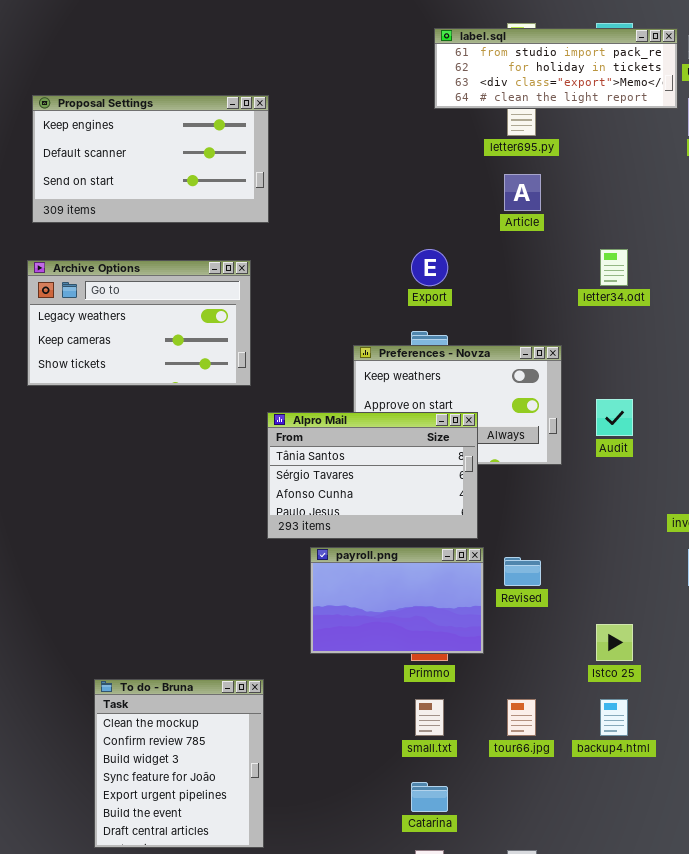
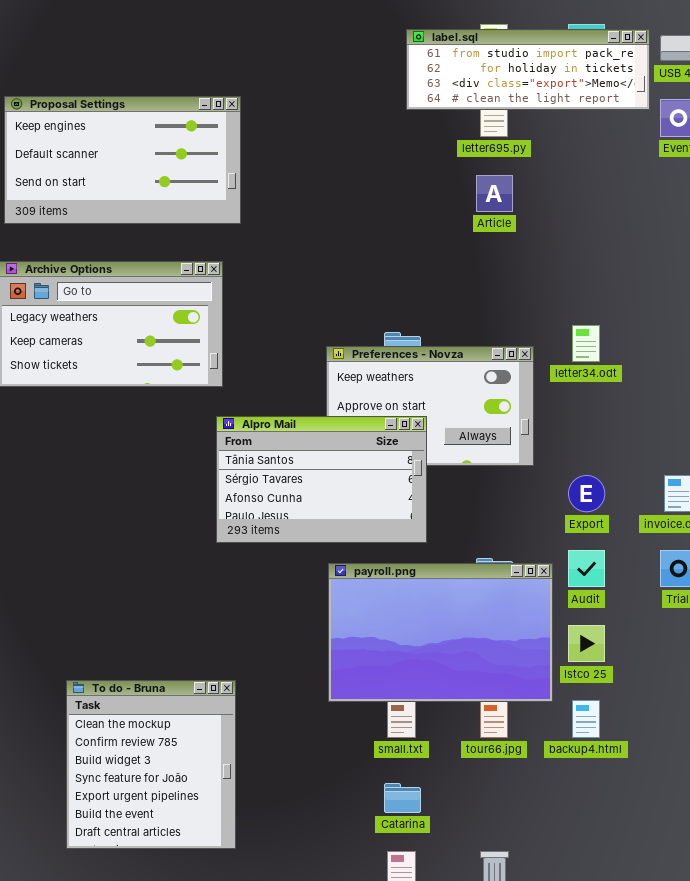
Export: [411,249,448,286] -> [568,475,605,512], moved
letter34.odt: [600,249,628,286] -> [572,325,600,362], moved
Audit: [596,399,633,436] -> [568,550,605,587], moved
Alpro Mail: [267,412,478,539] -> [216,416,427,543], moved
payroll.png: [310,547,484,654] -> [328,563,553,702], moved, resized

